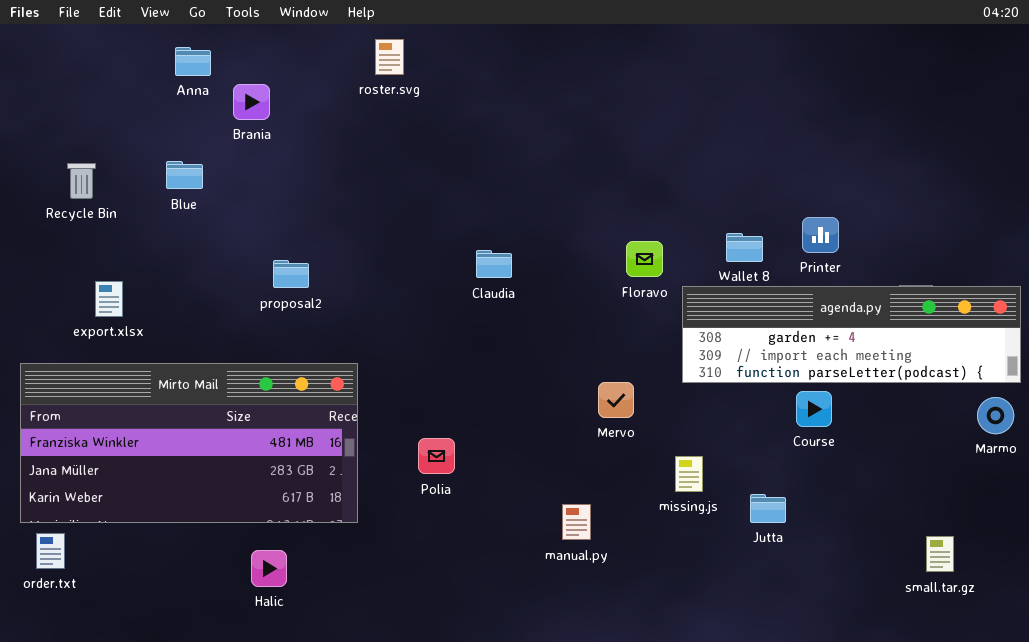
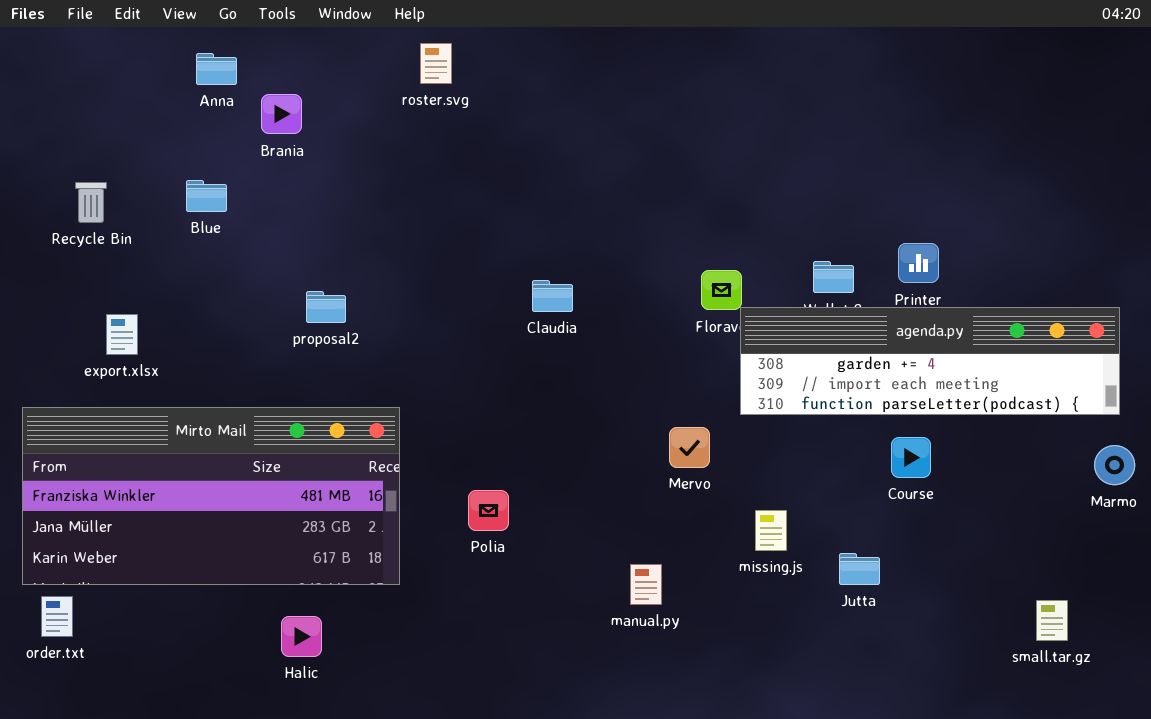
agenda.py: [682,286,1021,383] -> [740,307,1120,415], moved

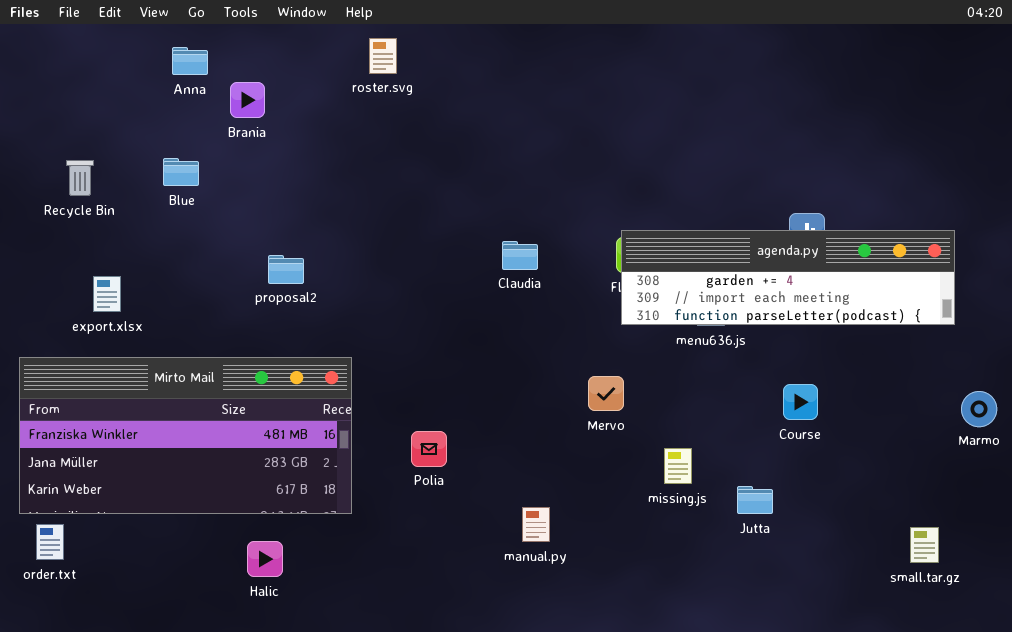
Claudia: [532,280,573,312] -> [502,241,538,270], moved
agenda.py: [740,307,1120,415] -> [621,230,955,325], moved
manual.py: [630,564,662,605] -> [522,507,550,542], moved

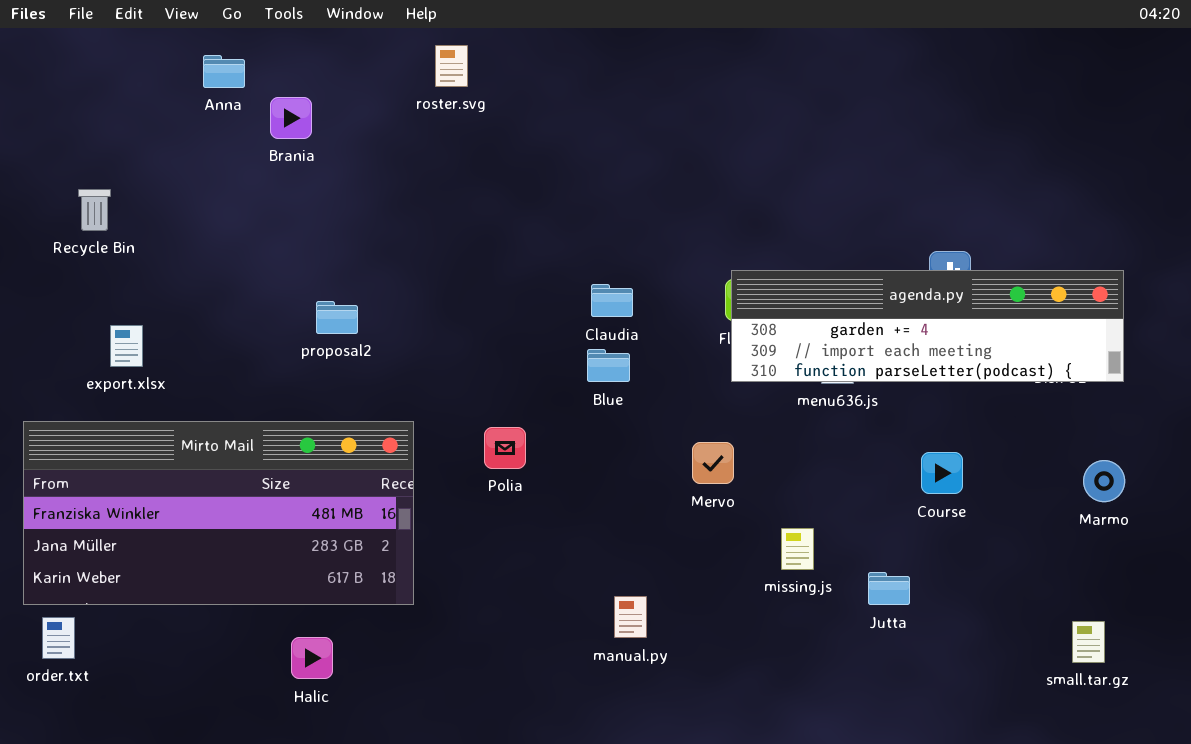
Blue: [163,158,199,186] -> [587,349,630,382], moved
Marmo: [961,391,997,427] -> [1083,460,1125,502], moved
Polia: [411,431,447,467] -> [484,427,526,469], moved

